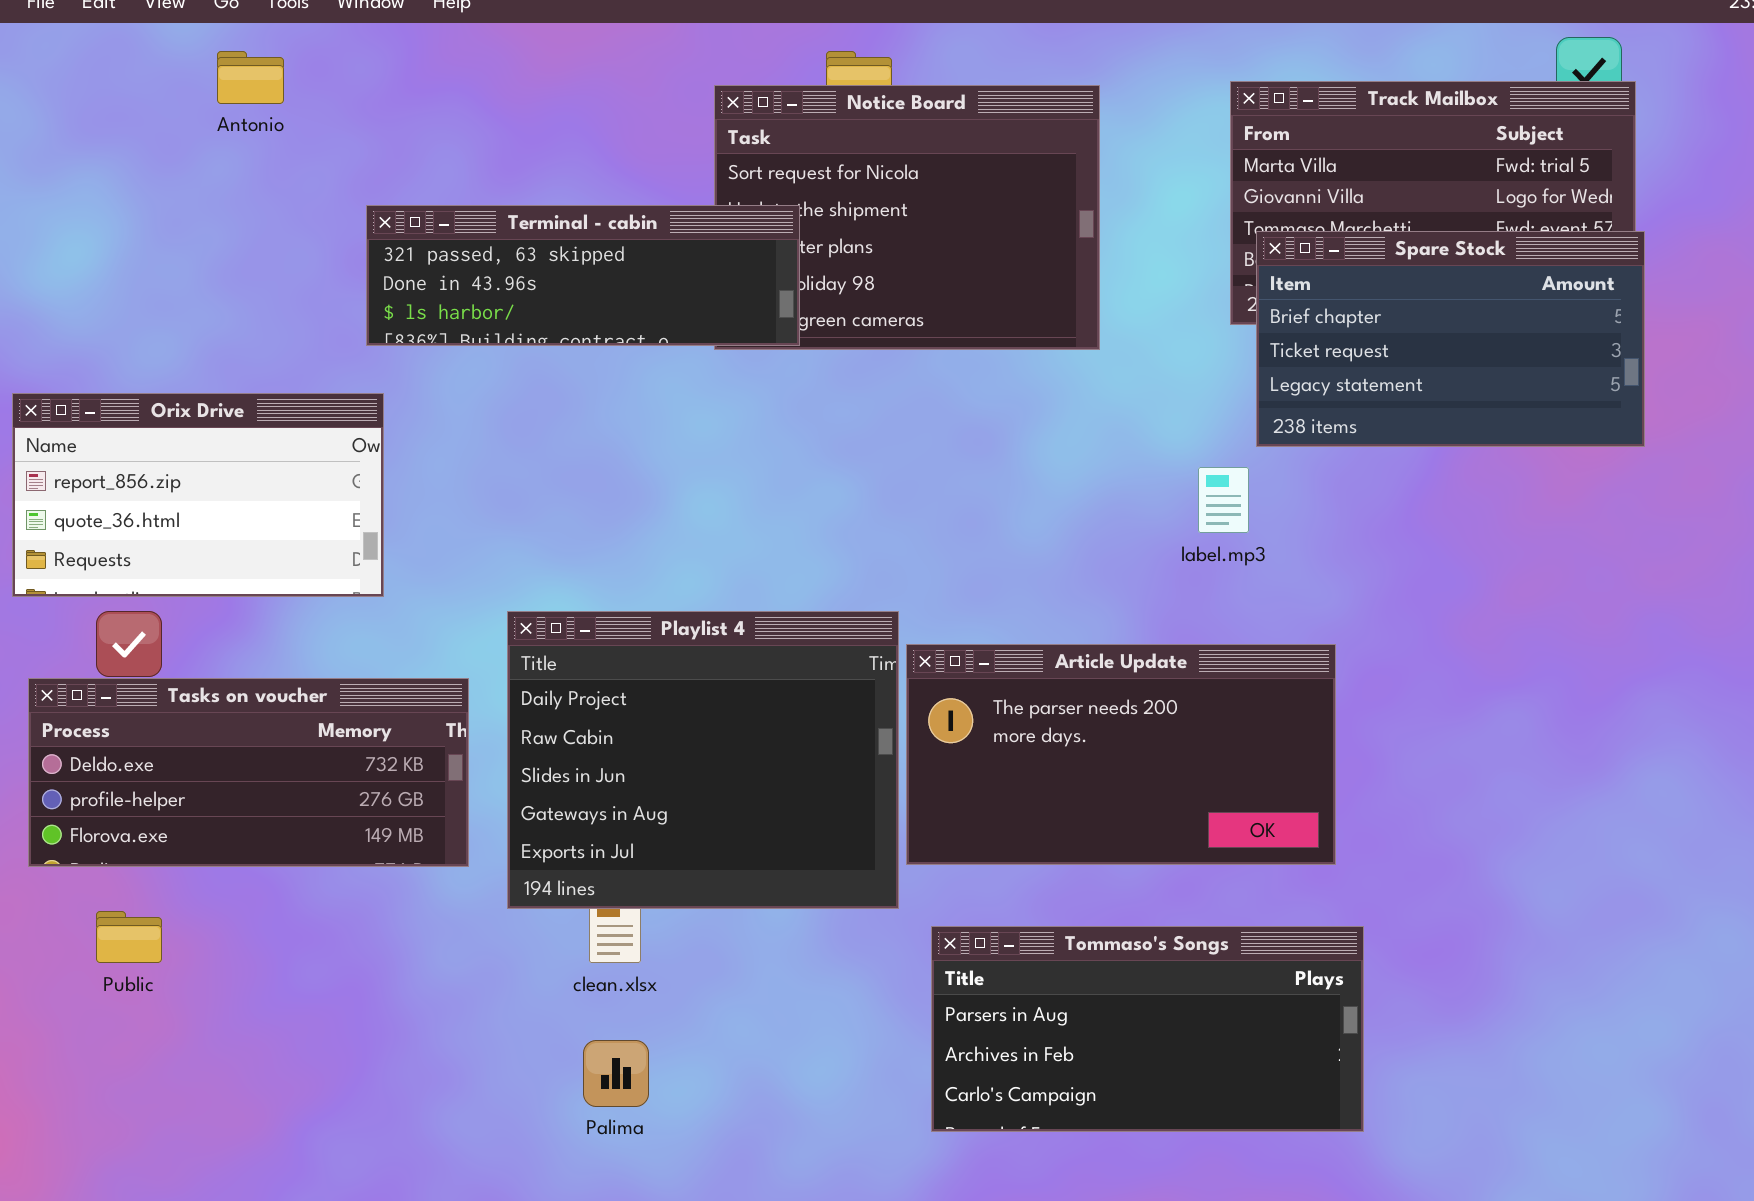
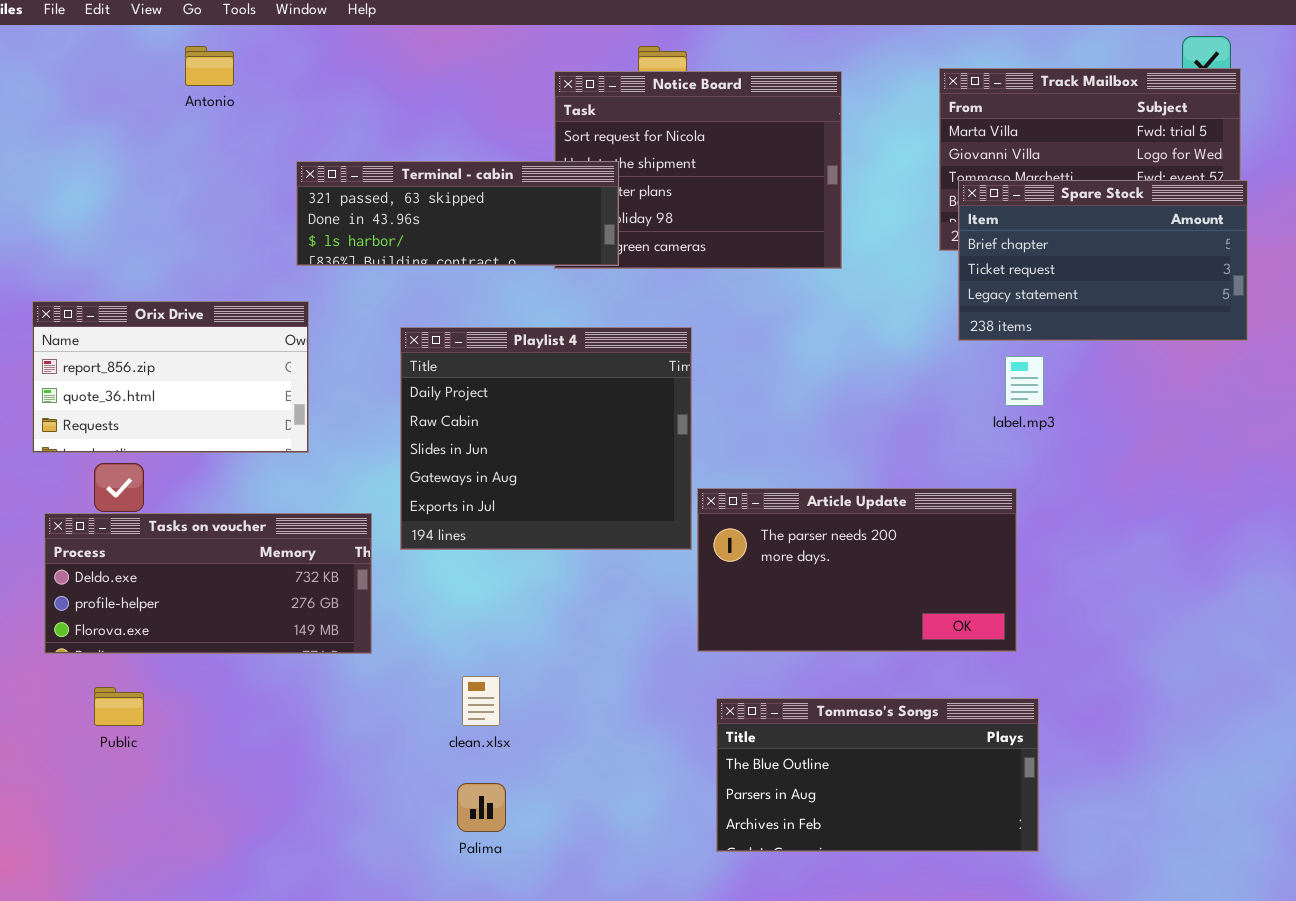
label.mp3: [1198,467,1249,533] -> [1005,356,1044,406], moved
Playlist 4: [507,611,899,909] -> [400,327,692,550], moved
Tommaso's Songs: [931,926,1364,1132] -> [716,698,1039,852], scrolled up 1 row

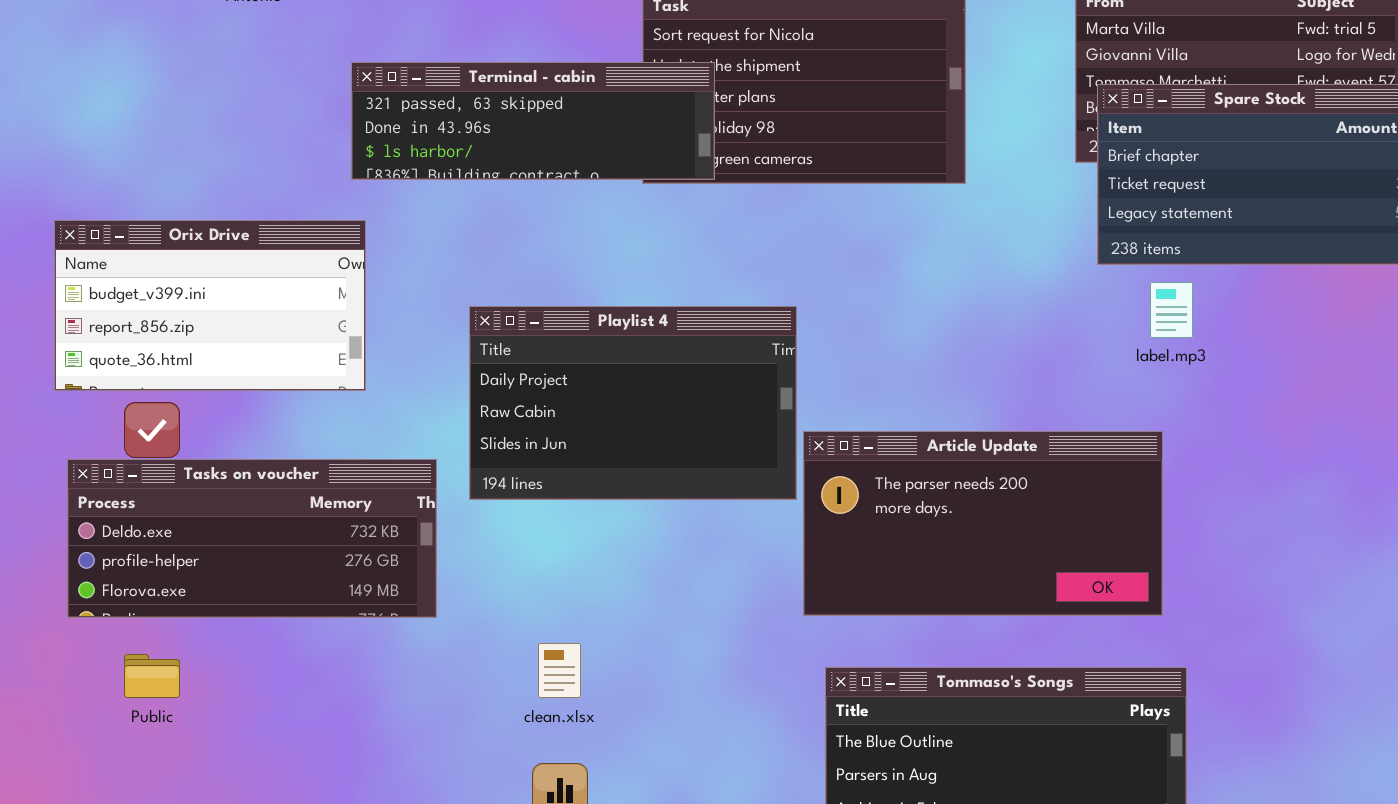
Orix Drive: [32,301,309,453] -> [54,220,366,391], scrolled up 1 row
Playlist 4: [400,327,692,550] -> [469,306,797,500], resized

